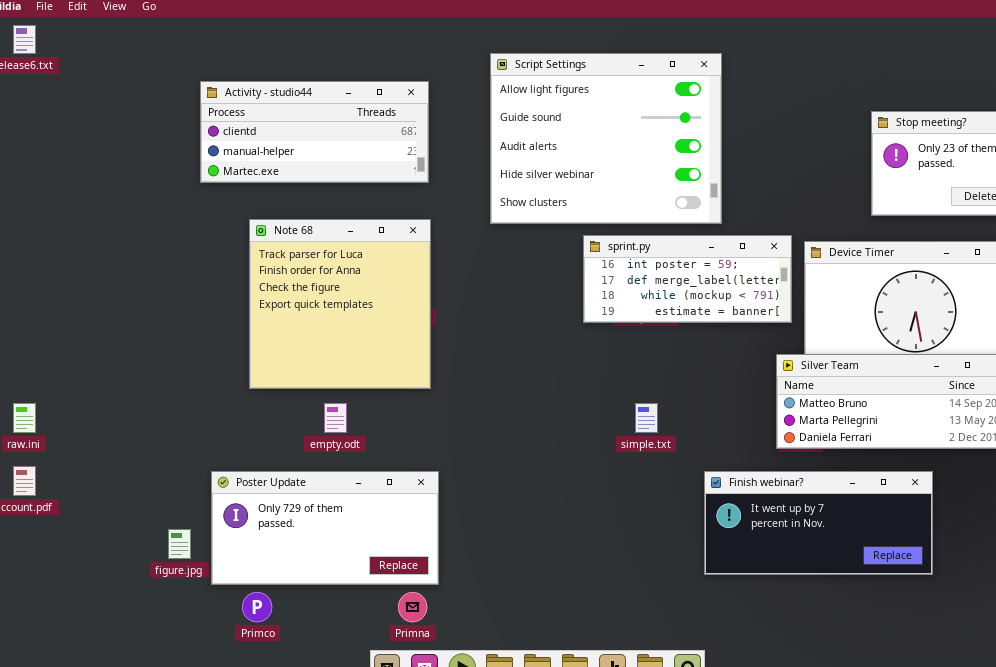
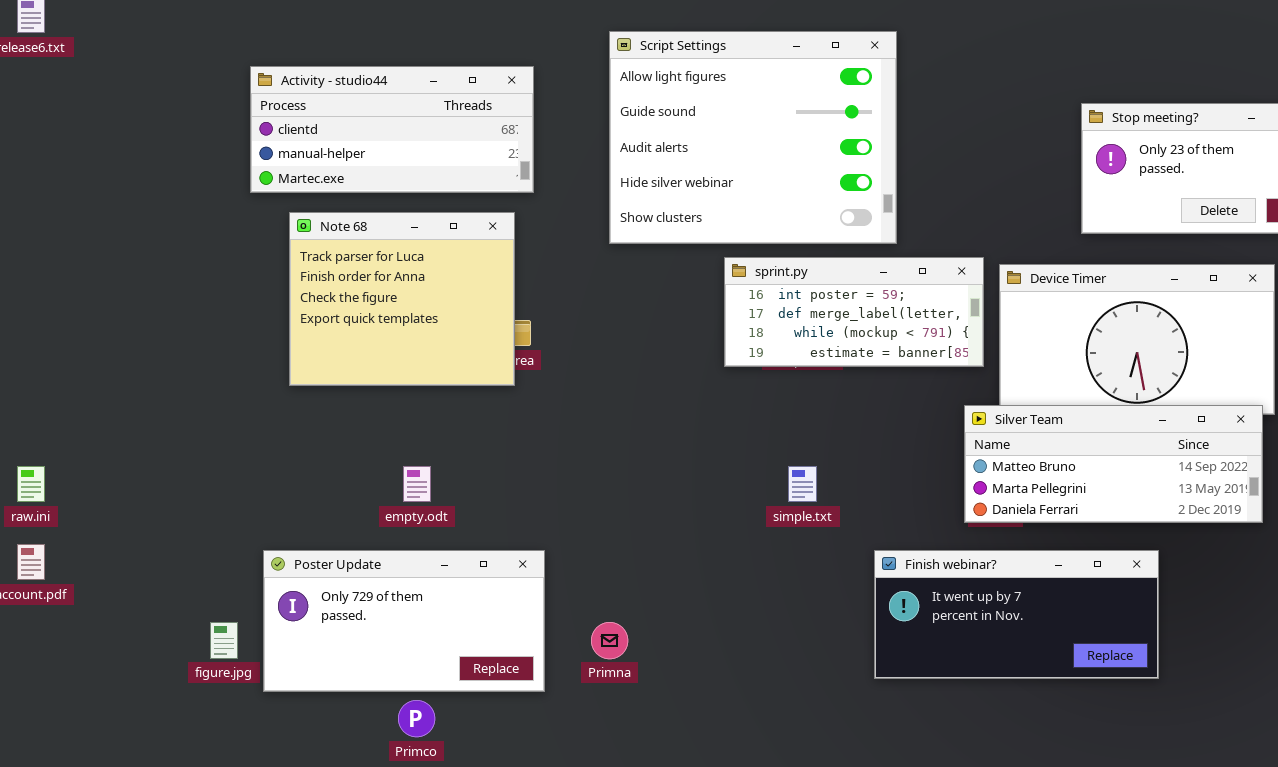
Note 68: [249,219,431,389] -> [289,212,515,386], moved, resized
Primco: [242,592,272,622] -> [398,700,435,737], moved
Primna: [398,592,427,622] -> [591,622,628,659], moved

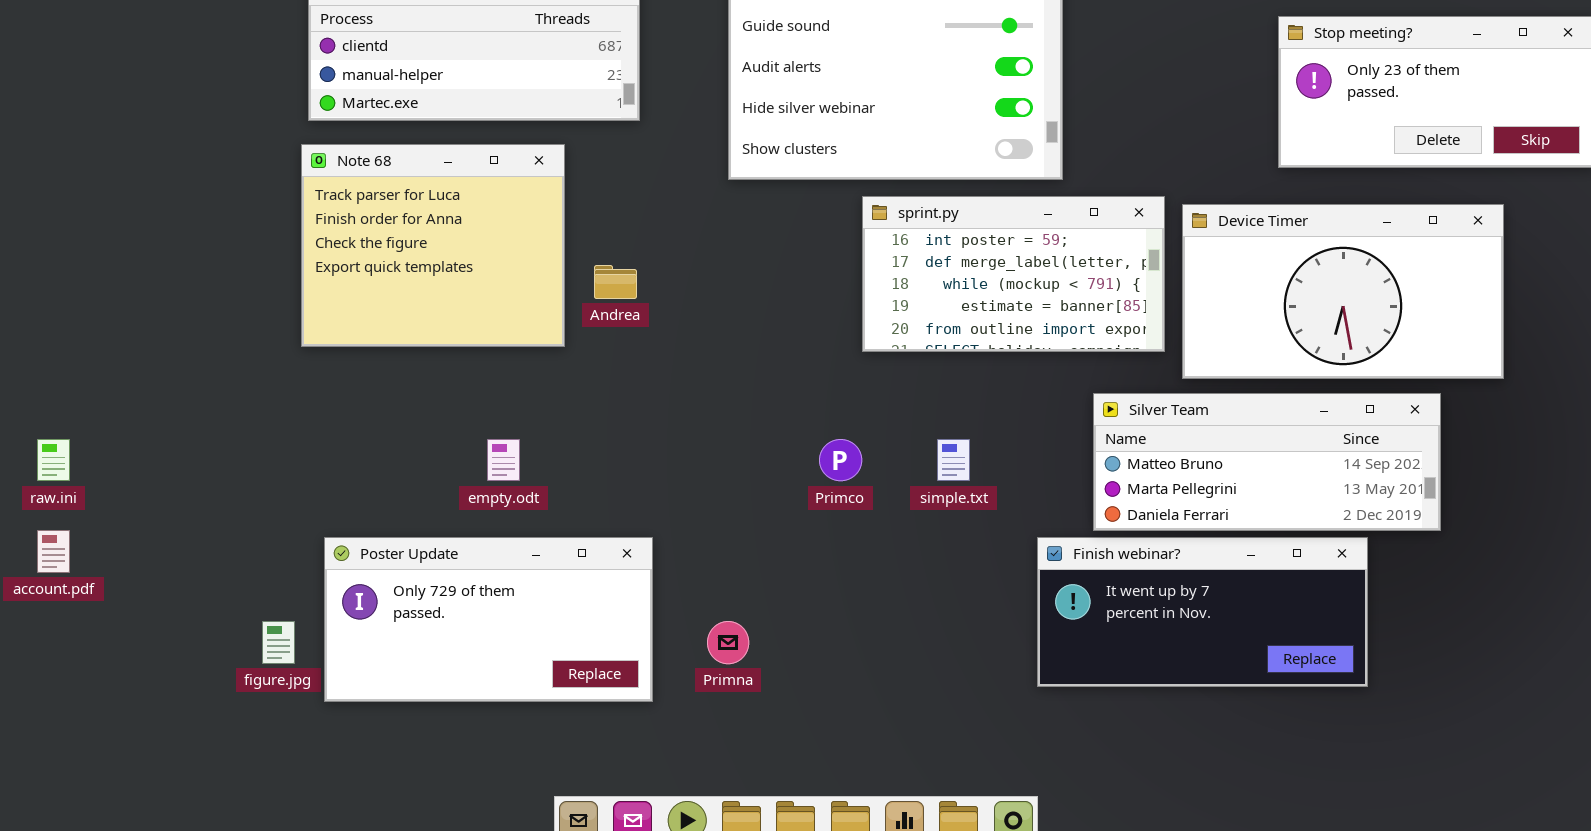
Note 68: [289,212,515,386] -> [301,144,565,347], moved
sprint.py: [724,257,984,367] -> [862,196,1165,352], resized
Silver Team: [964,405,1263,523] -> [1093,393,1441,531], moved
Primco: [398,700,435,737] -> [819,439,862,481], moved

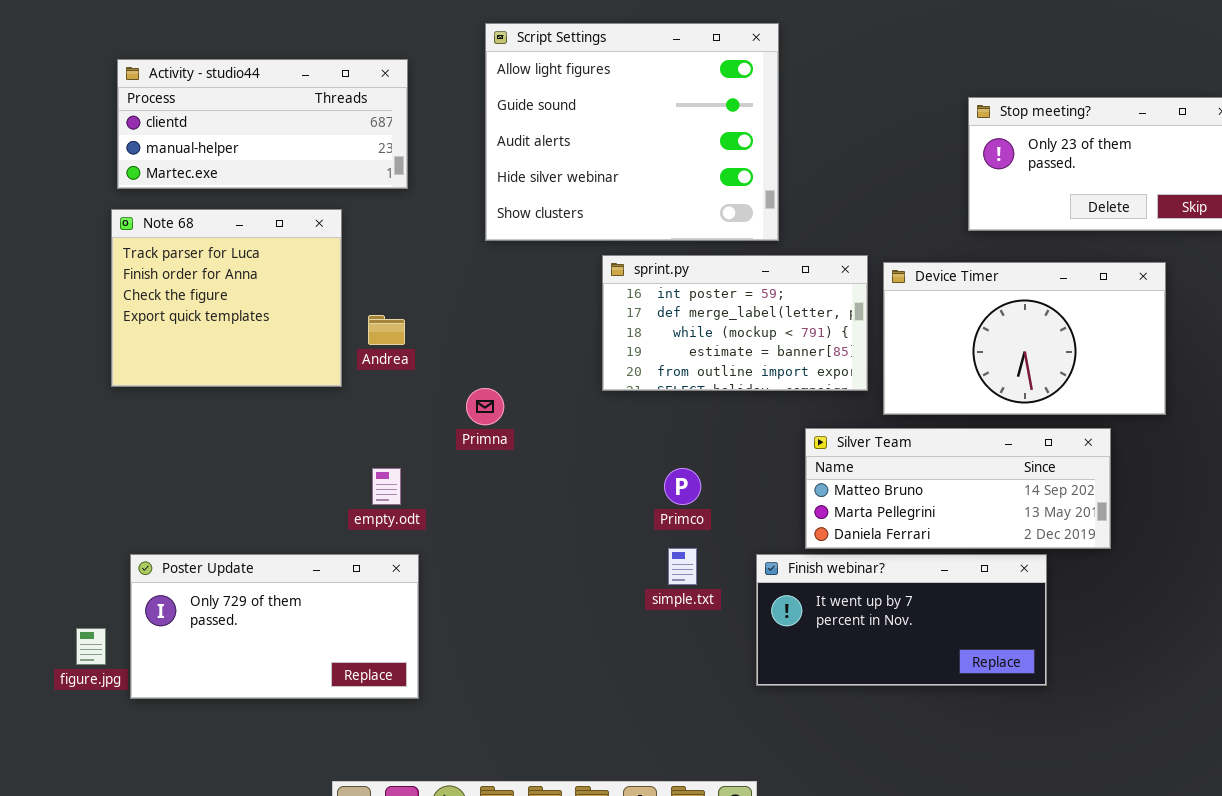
empty.odt: [487,439,520,481] -> [372,468,401,505], moved
Primco: [819,439,862,481] -> [664,468,701,505], moved
simple.txt: [937,439,970,481] -> [668,548,697,585], moved
Primna: [707,621,749,664] -> [466,388,504,425], moved

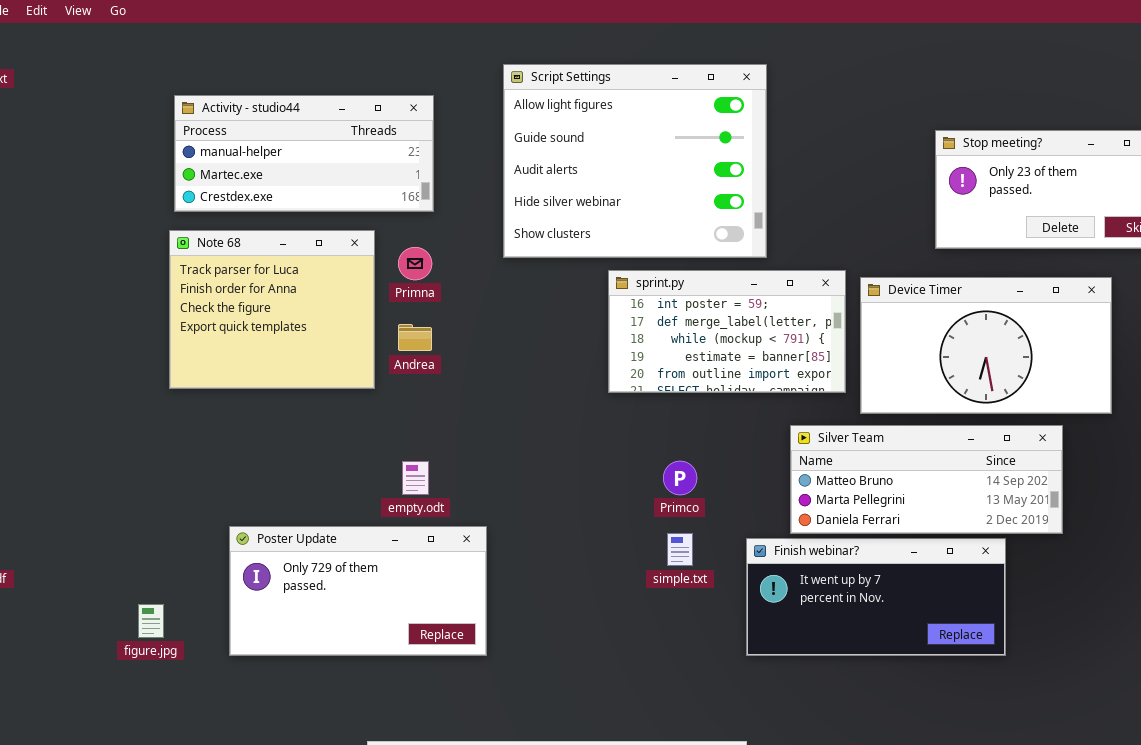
Activity - studio44: [117,59,408,189] -> [174,95,434,212], scrolled down 1 row
Primna: [466,388,504,425] -> [398,247,432,280], moved
Poster Update: [130,554,419,699] -> [229,526,487,656], moved

